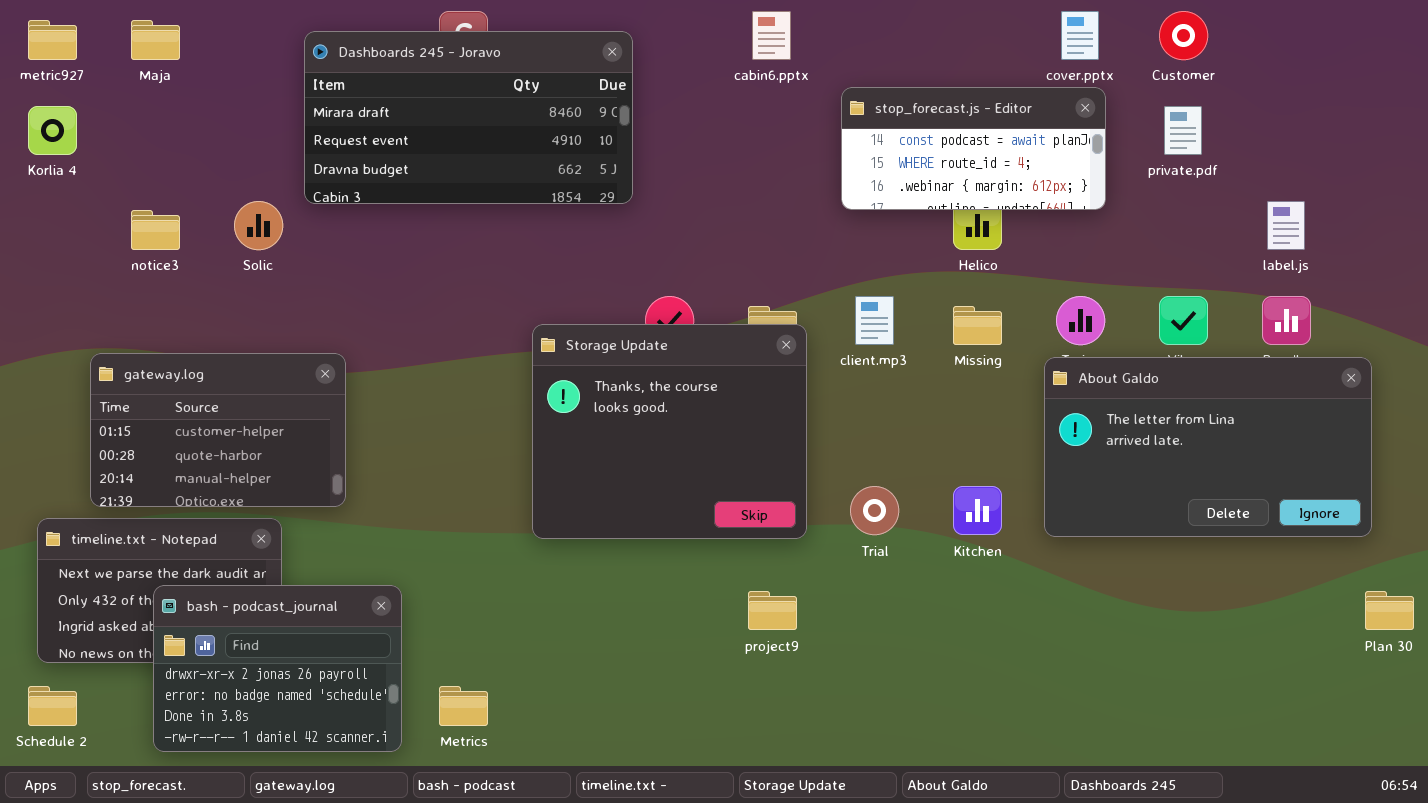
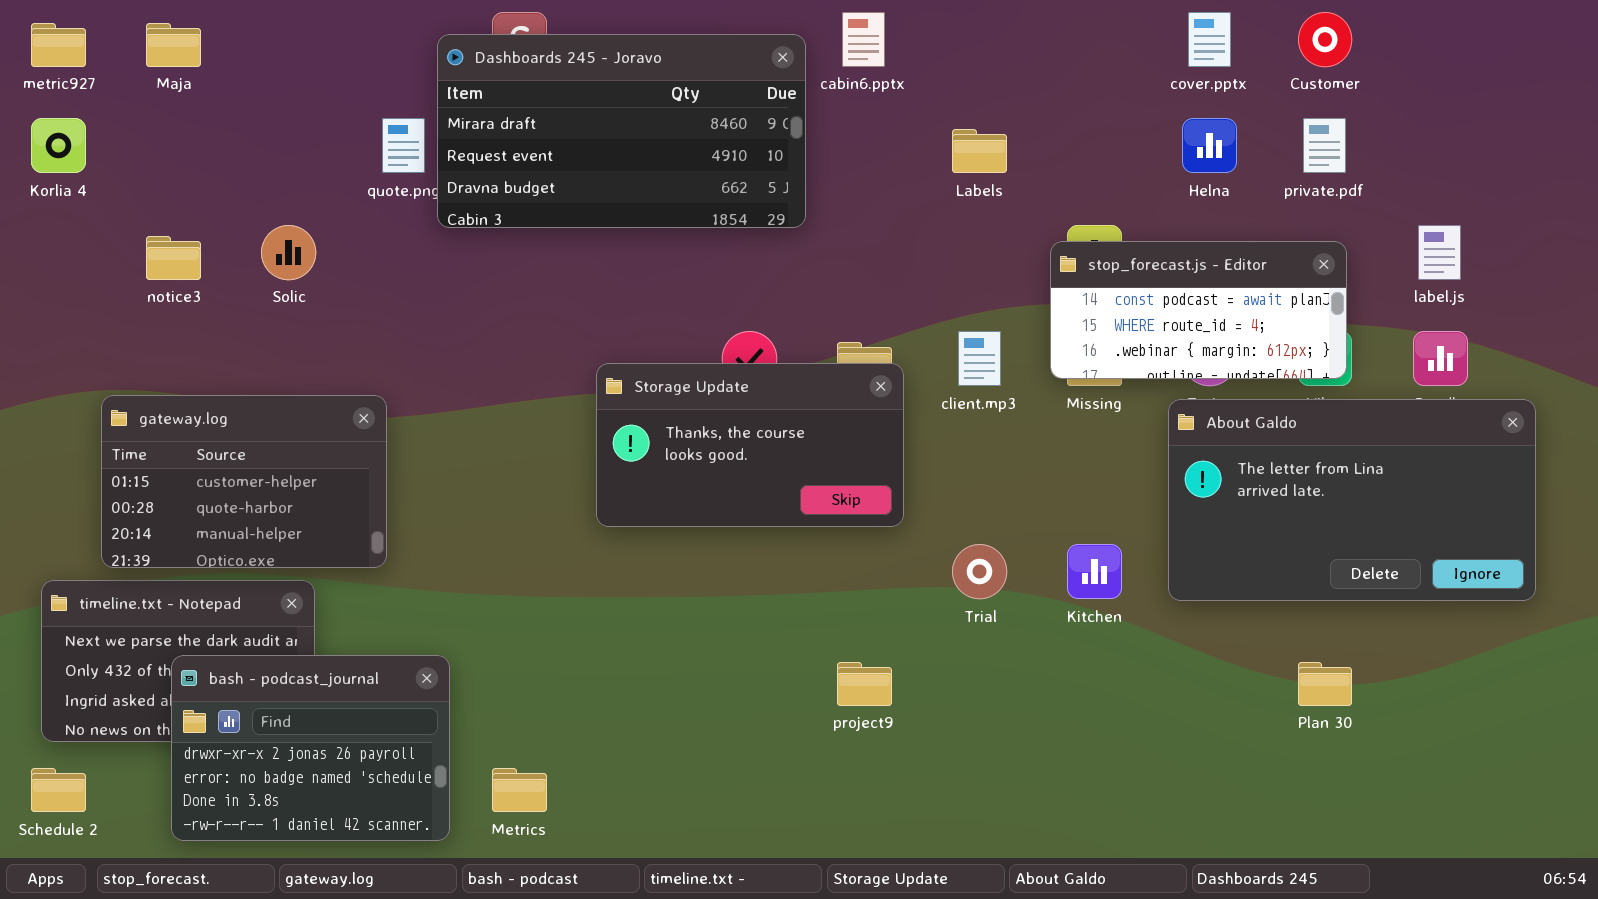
Dashboards 245 - Joravo: [304,31,633,204] -> [437,34,806,228], moved
stop_forecast.js - Editor: [841,87,1106,210] -> [1050,241,1347,379], moved
Storage Update: [532,324,807,539] -> [596,363,904,527], resized
Plan 30: [1365,591,1414,630] -> [1298,662,1352,706], moved

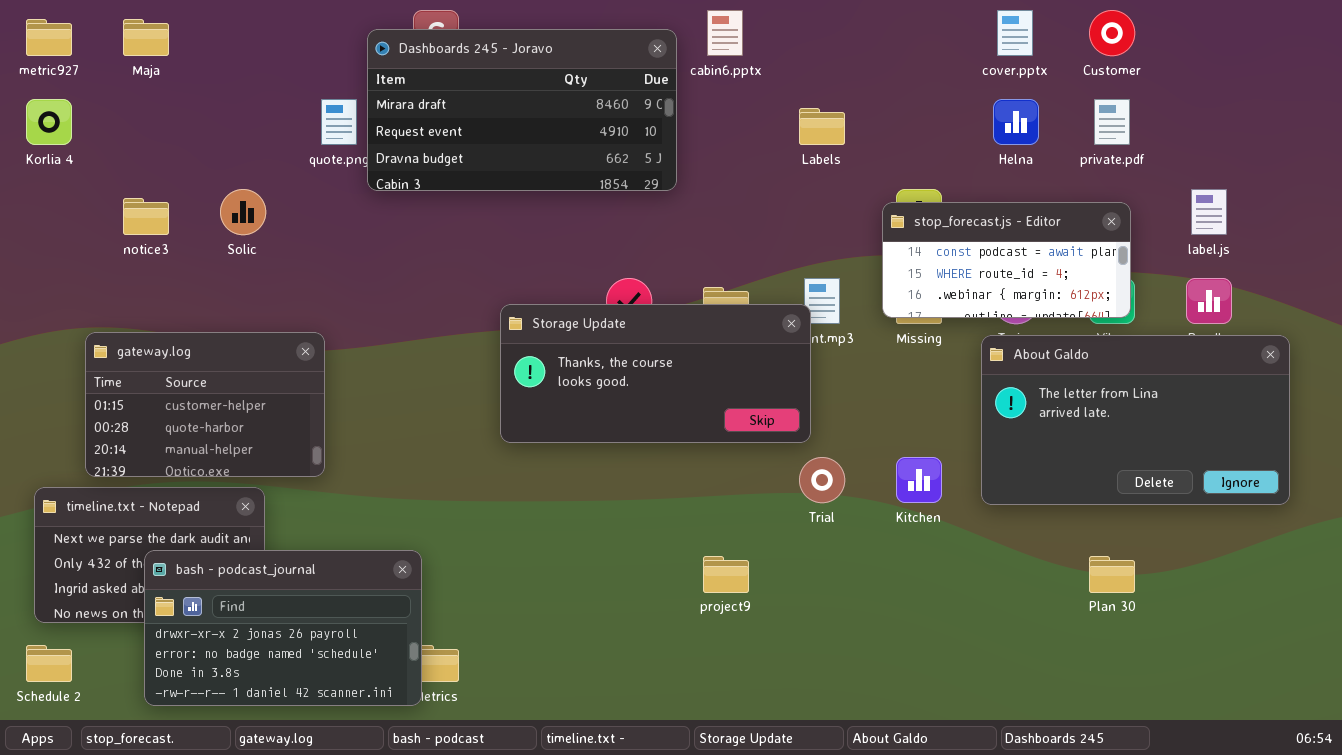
Storage Update: [596,363,904,527] -> [500,304,811,443], resized
bash - podcast_journal: [171,655,450,841] -> [144,550,422,706], resized

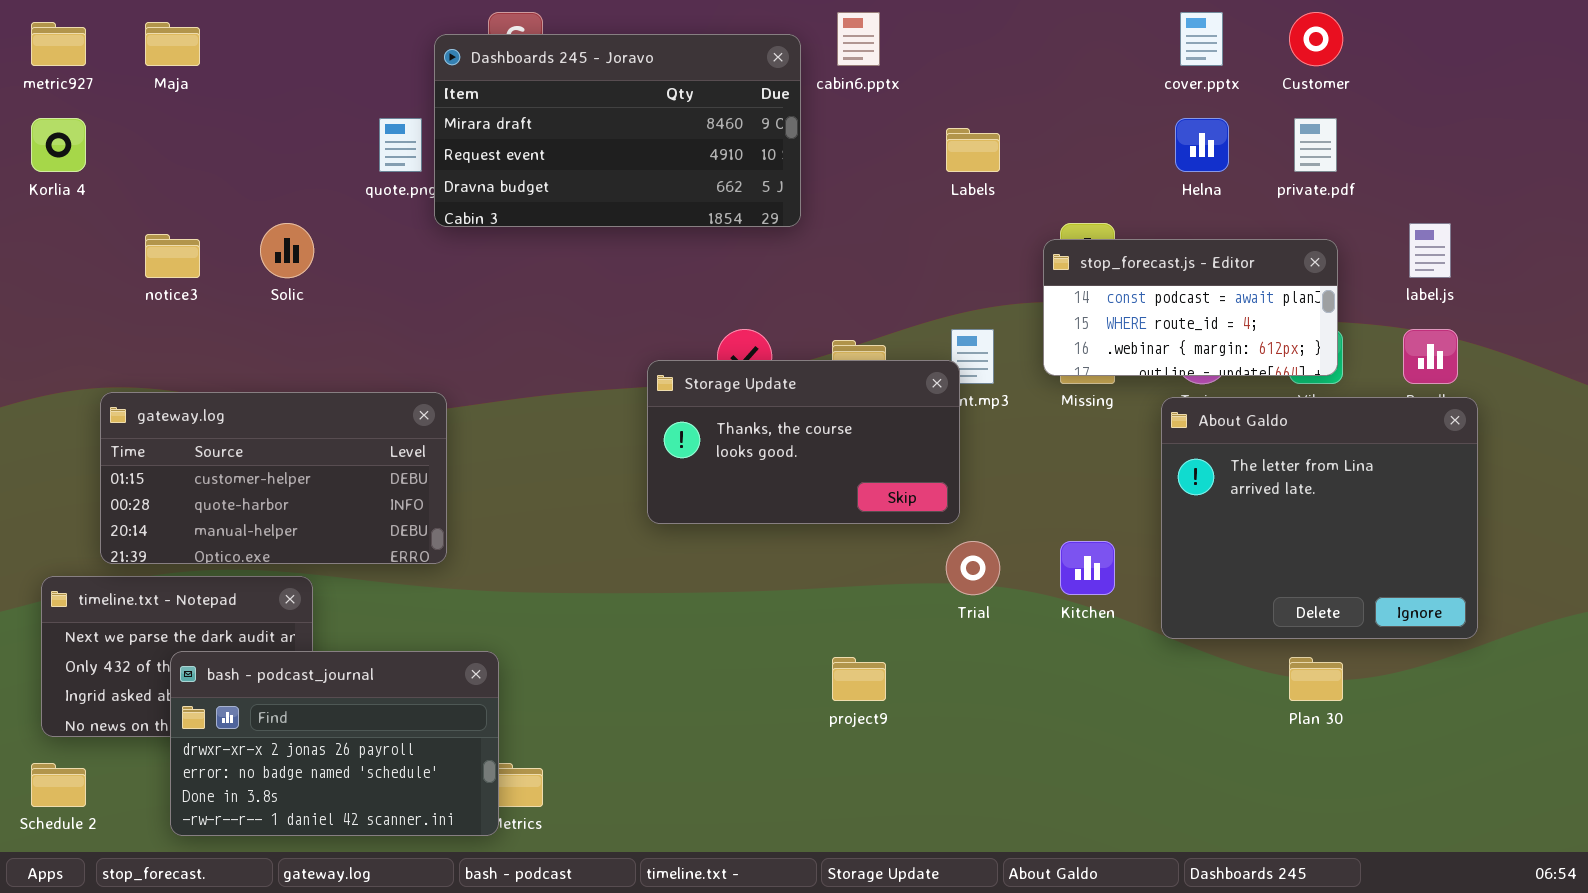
Storage Update: [500,304,811,443] -> [647,360,960,524], resized
gateway.log: [85,332,325,477] -> [100,392,447,564], resized
About Galdo: [981,335,1290,505] -> [1161,397,1478,639], resized

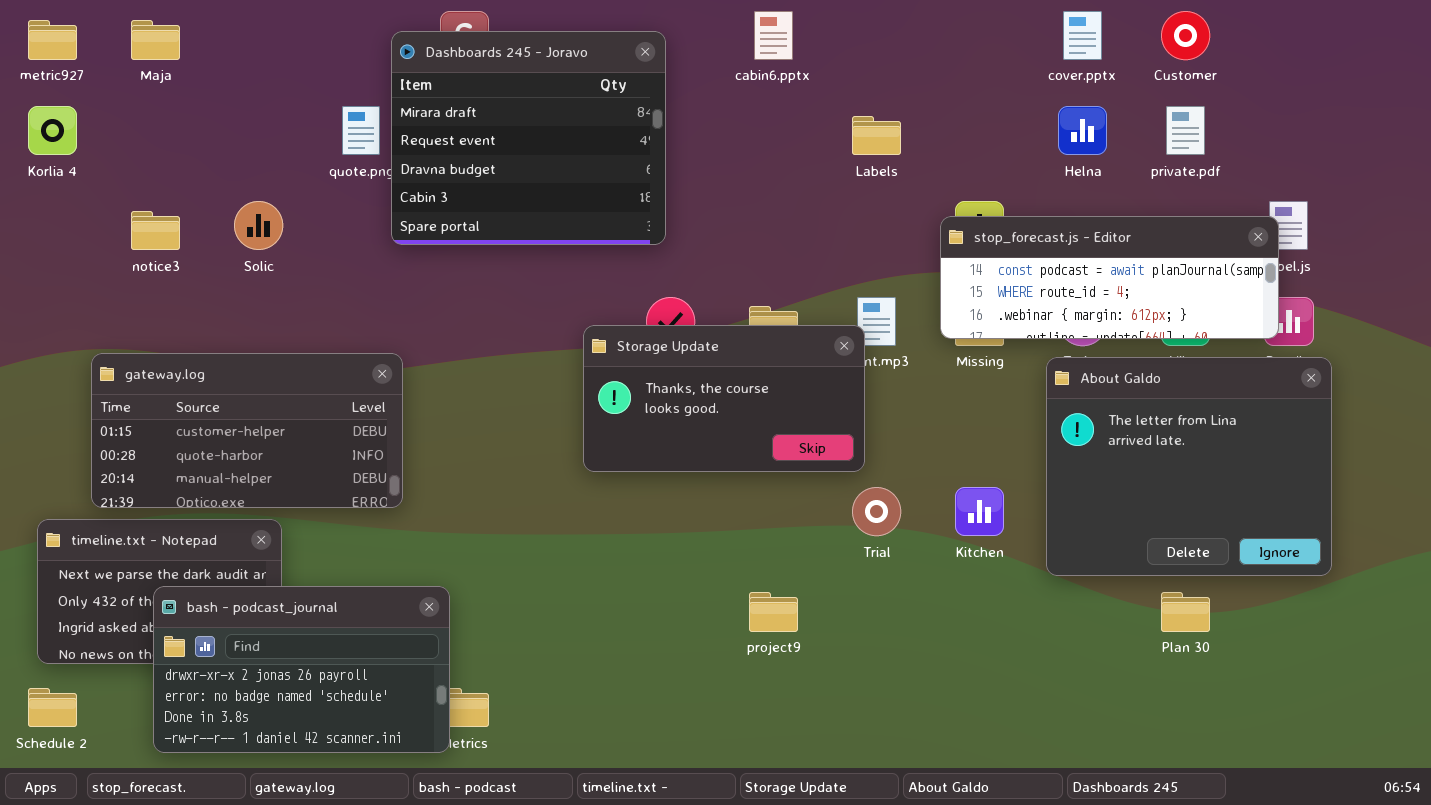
Dashboards 245 - Joravo: [434,34,801,227] -> [391,31,666,245], resized
stop_forecast.js - Editor: [1043,239,1338,376] -> [940,216,1279,339], resized

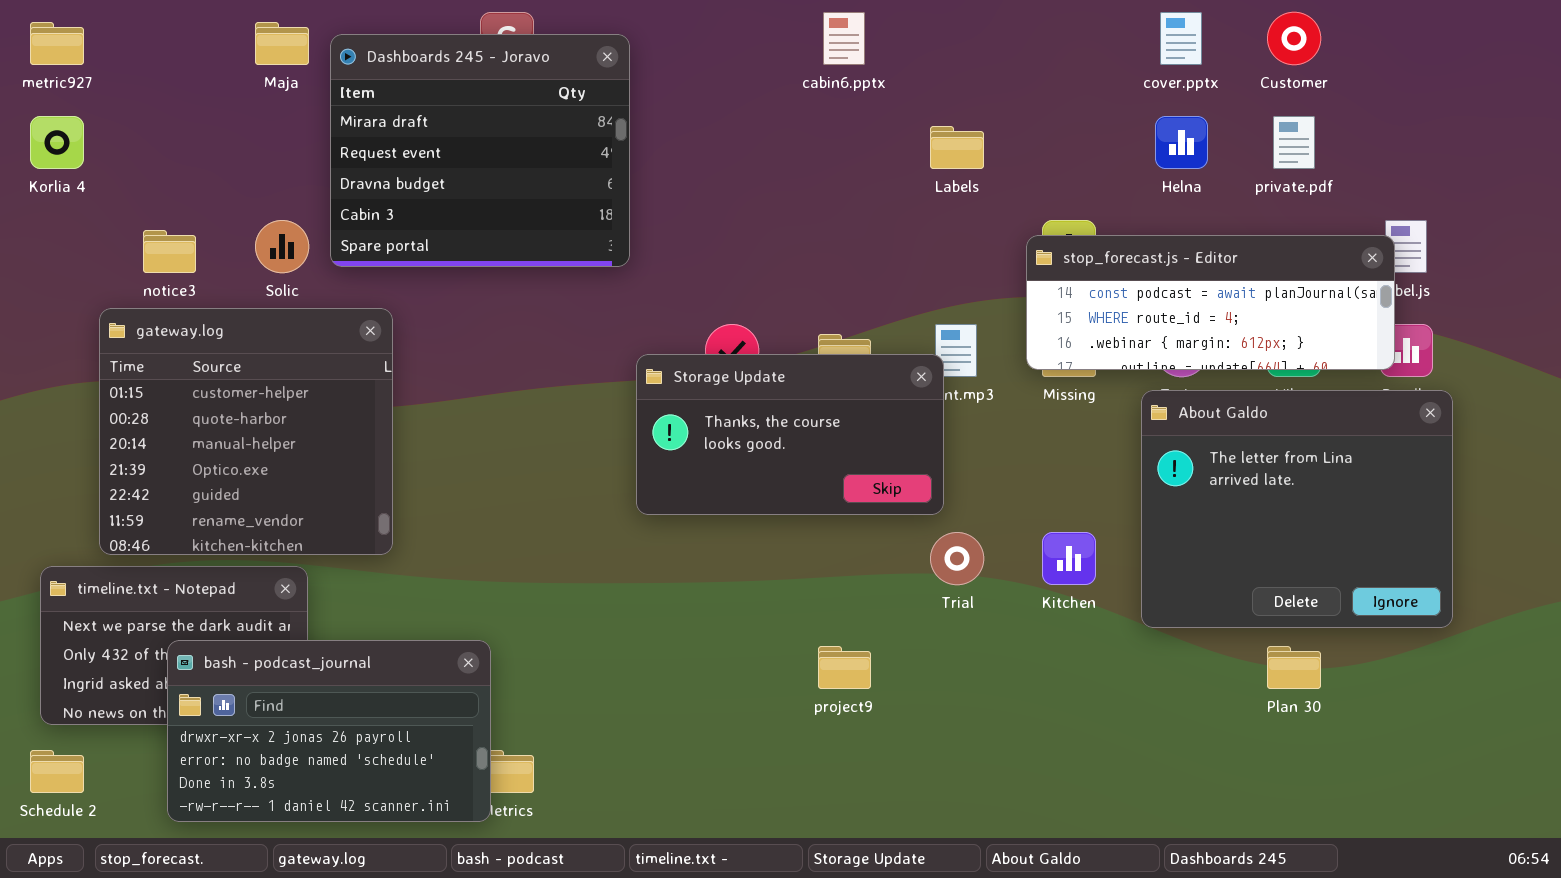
Maja: [131,20,180,60] -> [255,22,309,65], moved
Dashboards 245 - Joravo: [391,31,666,245] -> [330,34,630,267], moved
gateway.log: [91,353,403,508] -> [99,308,393,555], resized

